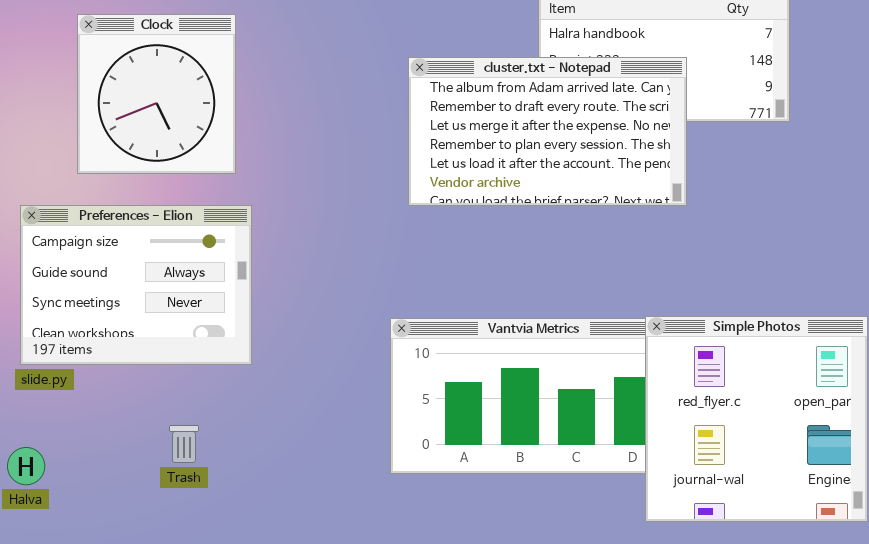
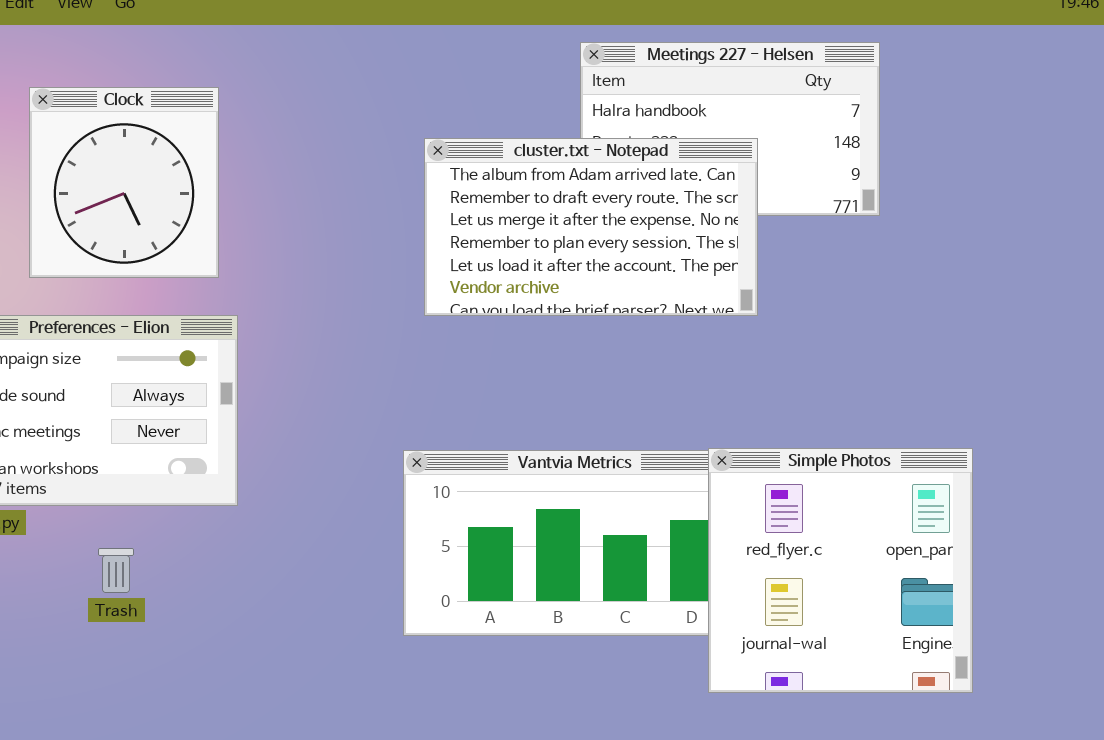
Trash: [169,425,199,463] -> [98,548,134,593], moved

